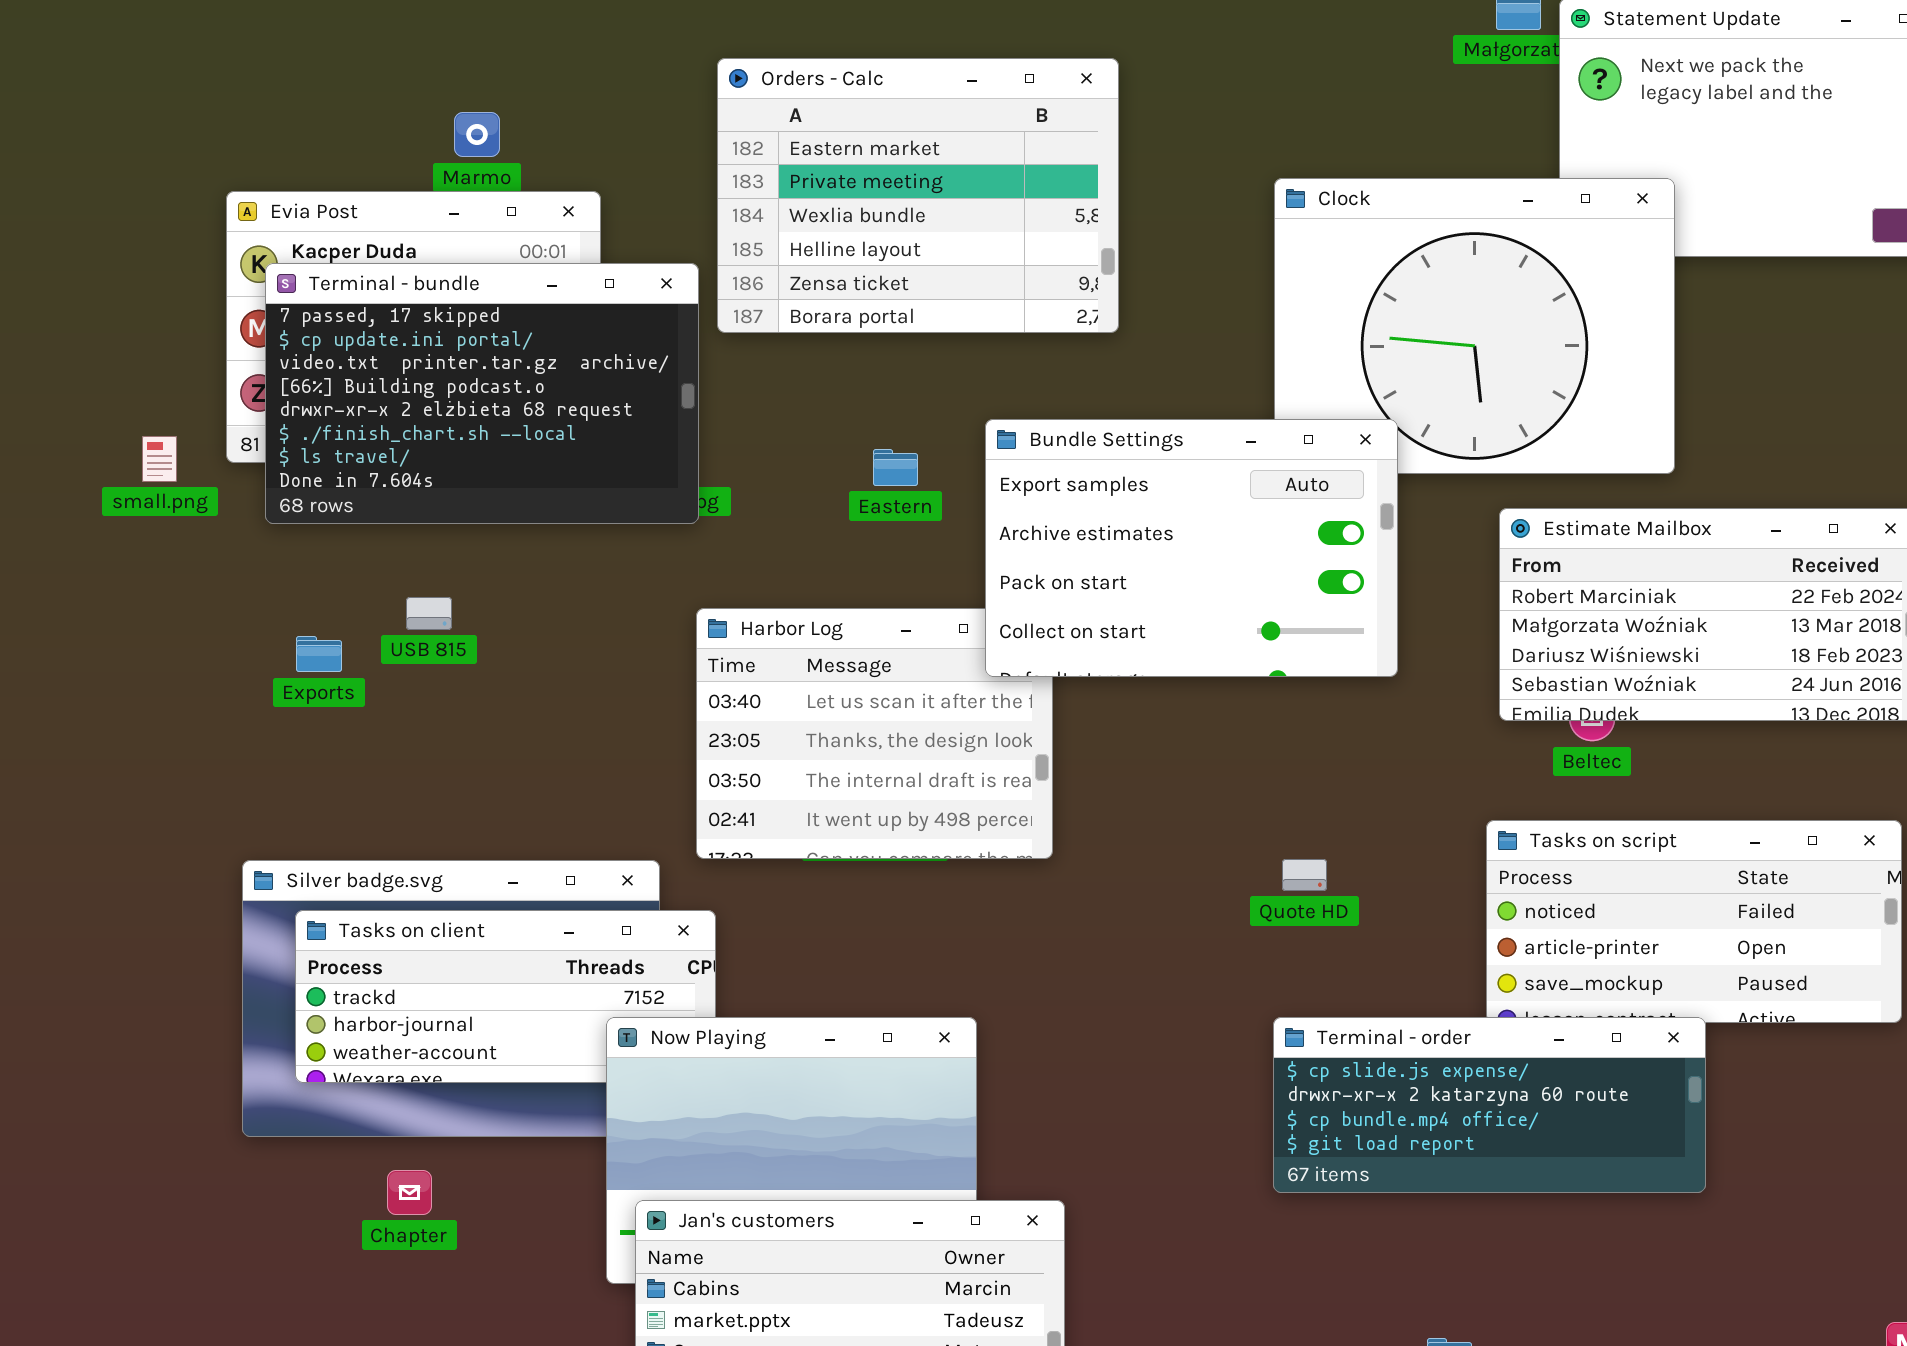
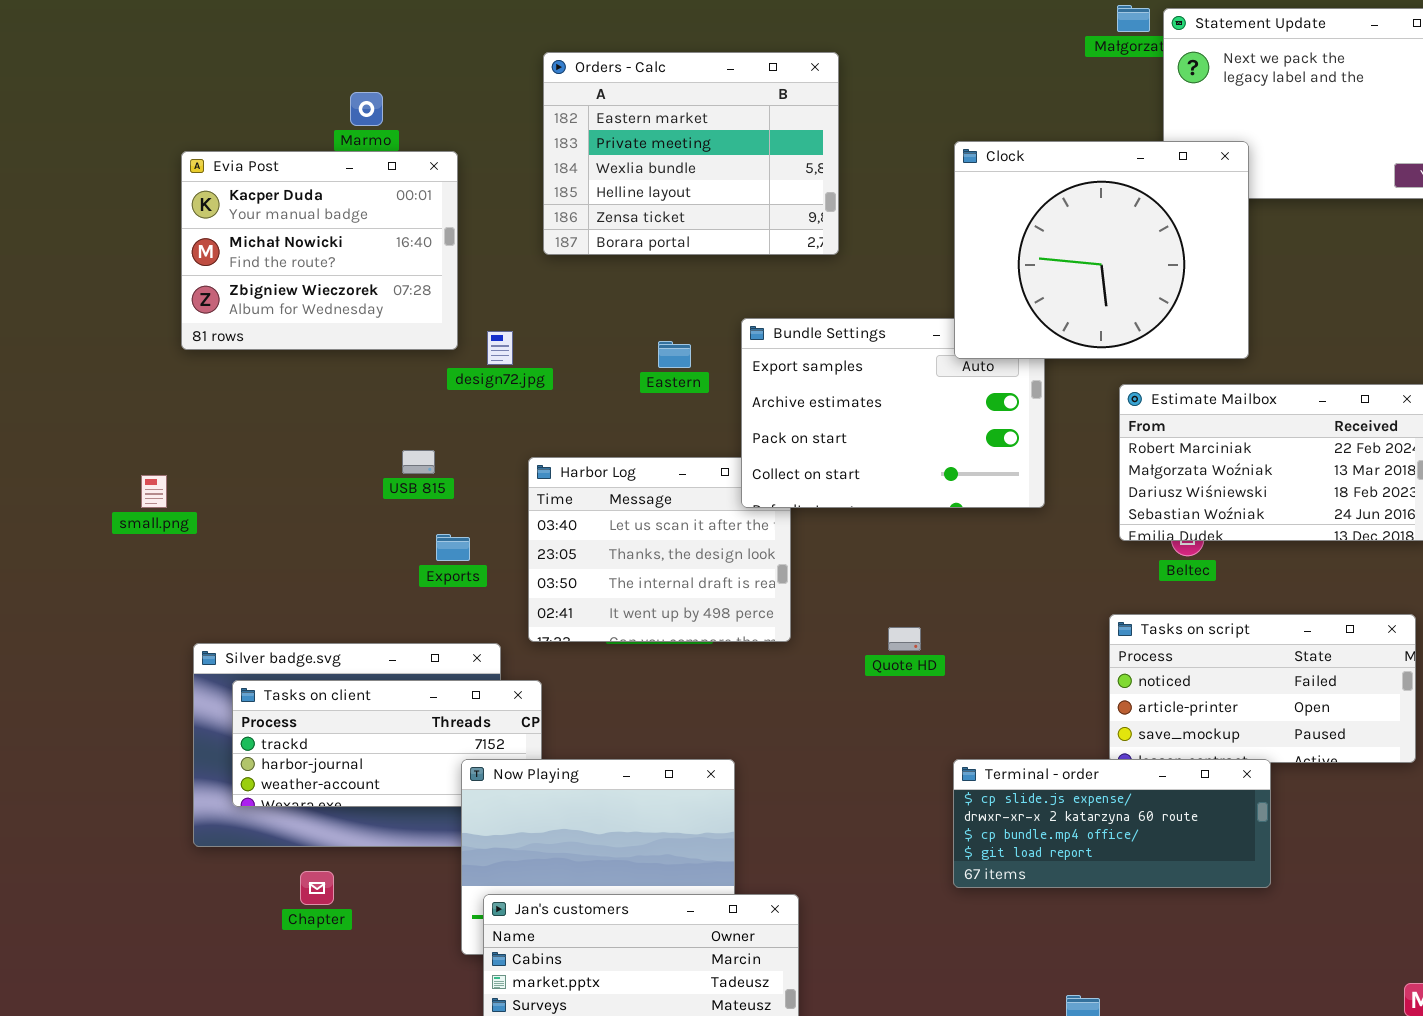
Clock: [1274,178,1675,474] -> [954,141,1249,359], raised
Terminal - bundle: [265,263,699,524] -> none, closed
small.png: [142,436,177,482] -> [141,475,167,508], moved
USB 815: [406,597,452,630] -> [402,450,435,474], moved
Exports: [296,636,342,672] -> [436,534,470,561], moved
Quote HD: [1282,859,1327,891] -> [888,627,921,651], moved

